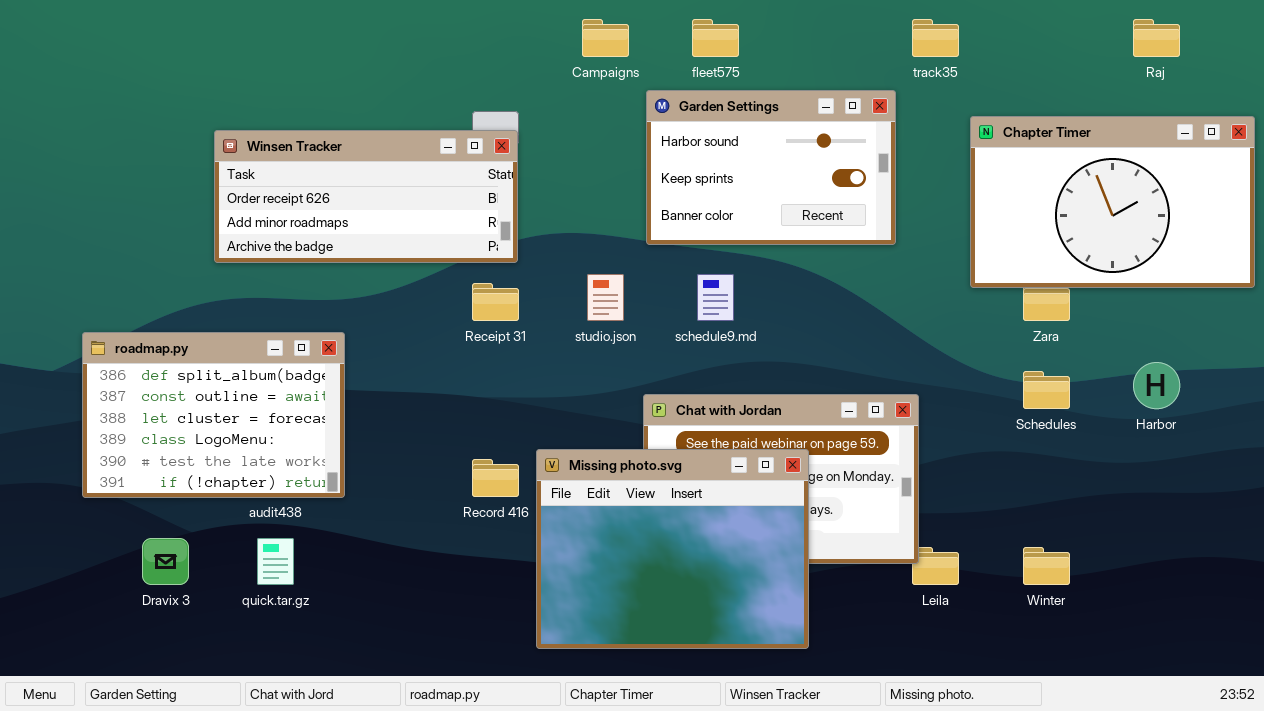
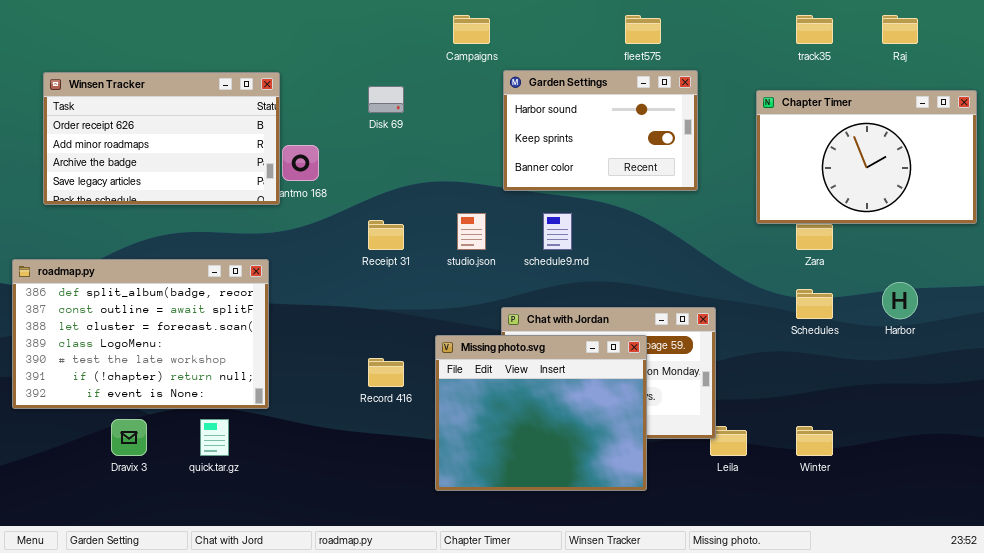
fleet575: [692,19,739,57] -> [625,15,661,44], moved
track35: [912,19,959,57] -> [796,15,833,44], moved
Winsen Tracker: [214,130,518,263] -> [43,72,280,205], moved, resized
roadmap.py: [82,332,345,498] -> [12,259,269,409], resized
Missing photo.svg: [536,449,809,649] -> [435,335,647,491], moved

